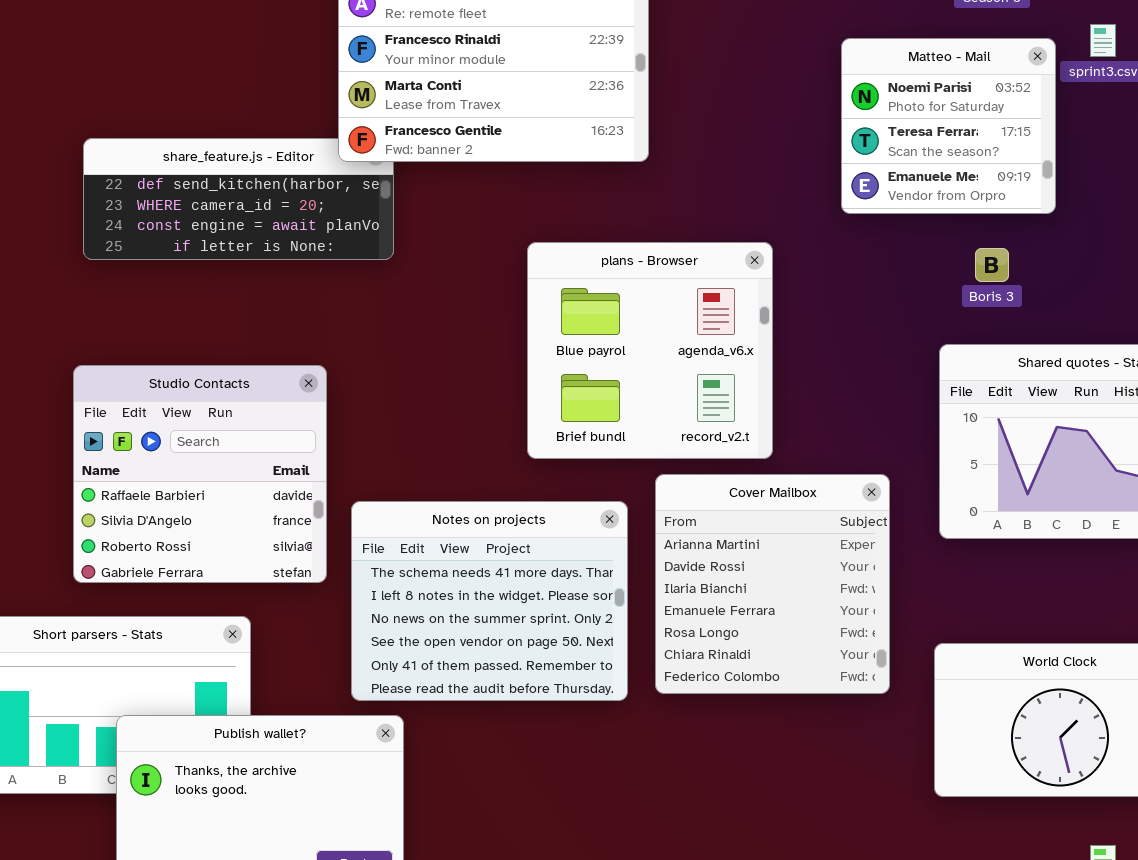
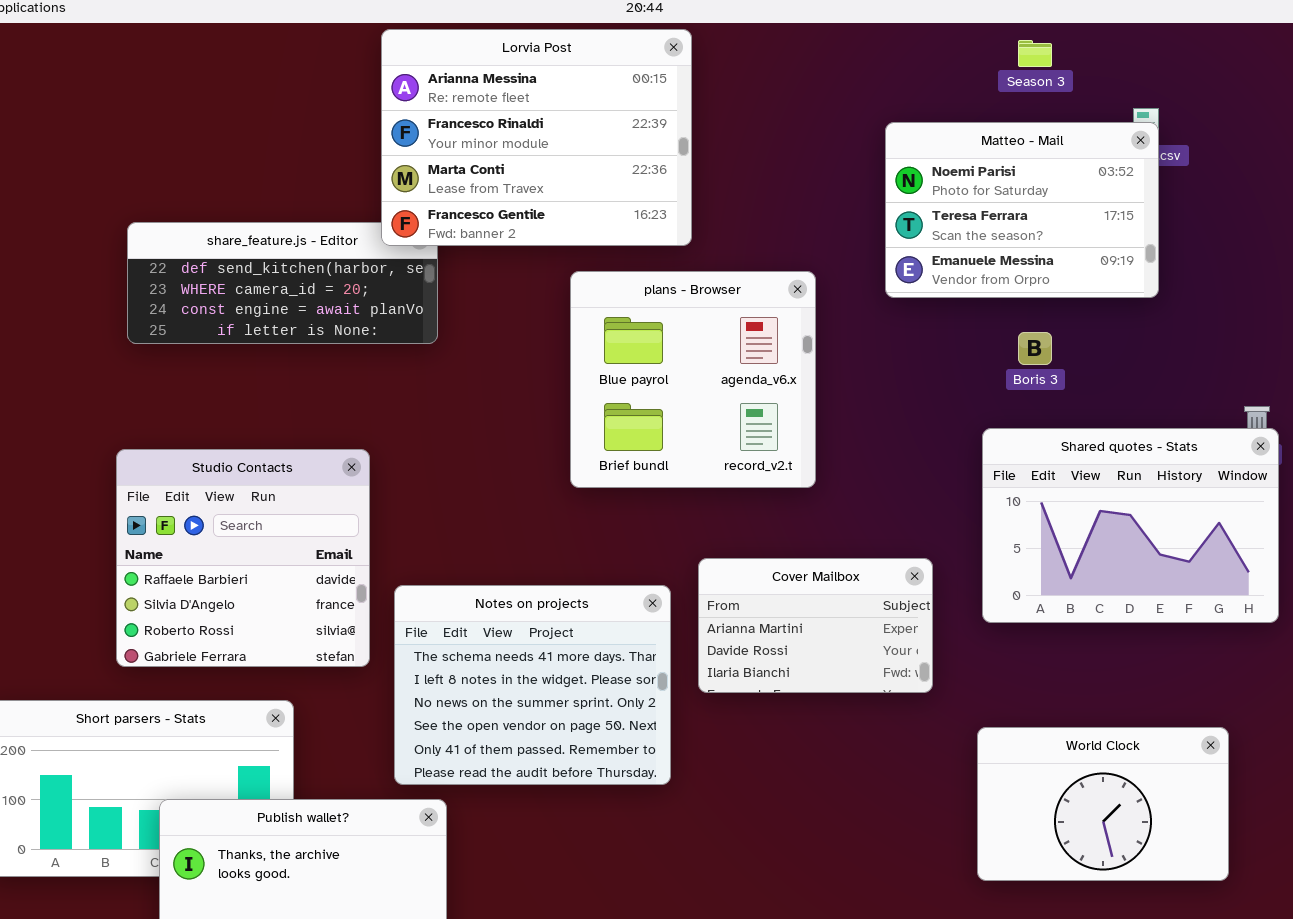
Matteo - Mail: [841,38,1056,214] -> [885,122,1159,298], resized
plans - Browser: [527,242,773,459] -> [570,271,816,488], moved
Cover Mailbox: [655,474,890,694] -> [698,558,933,693], resized

